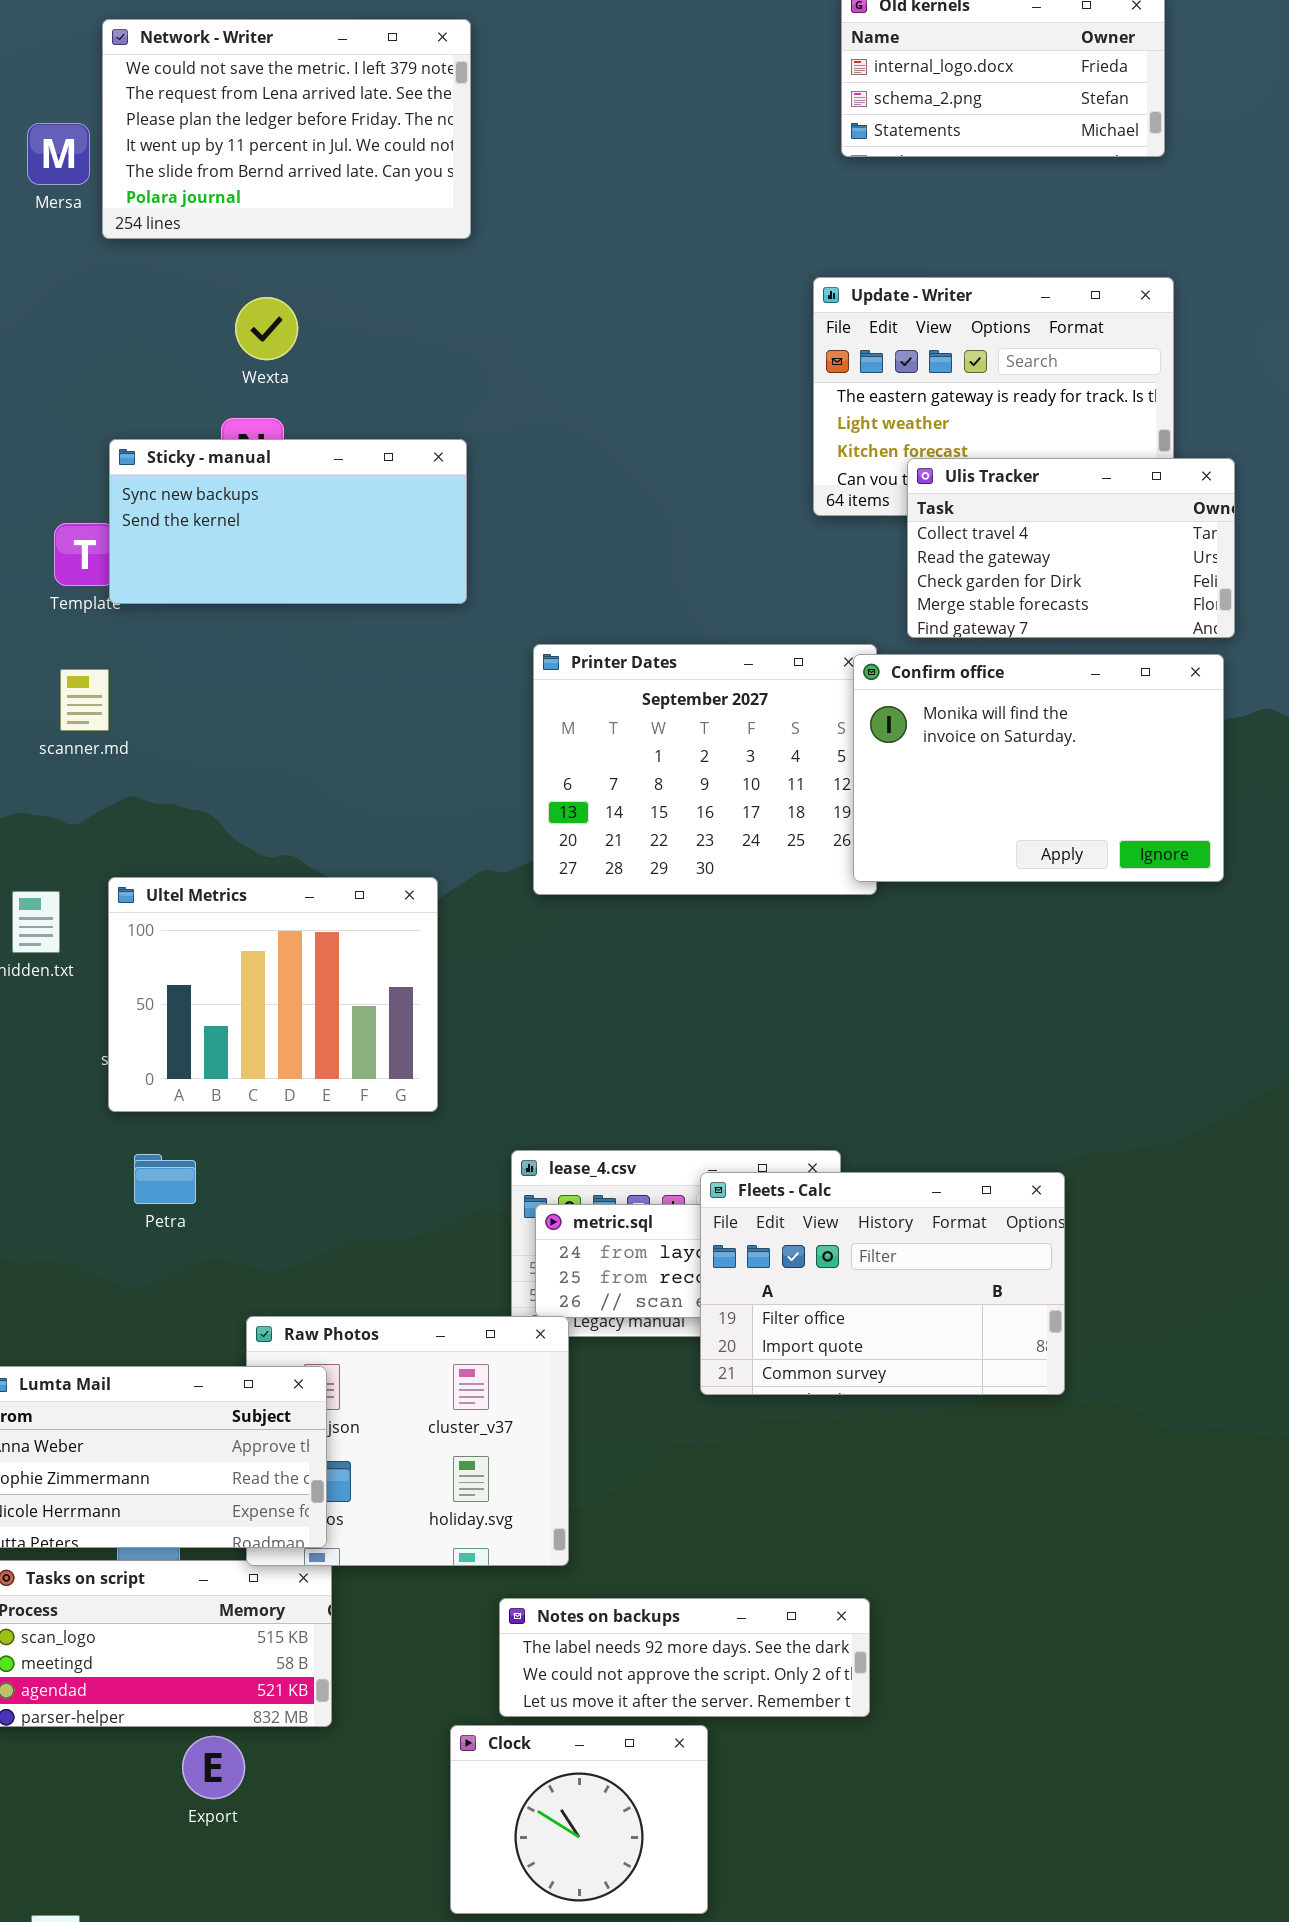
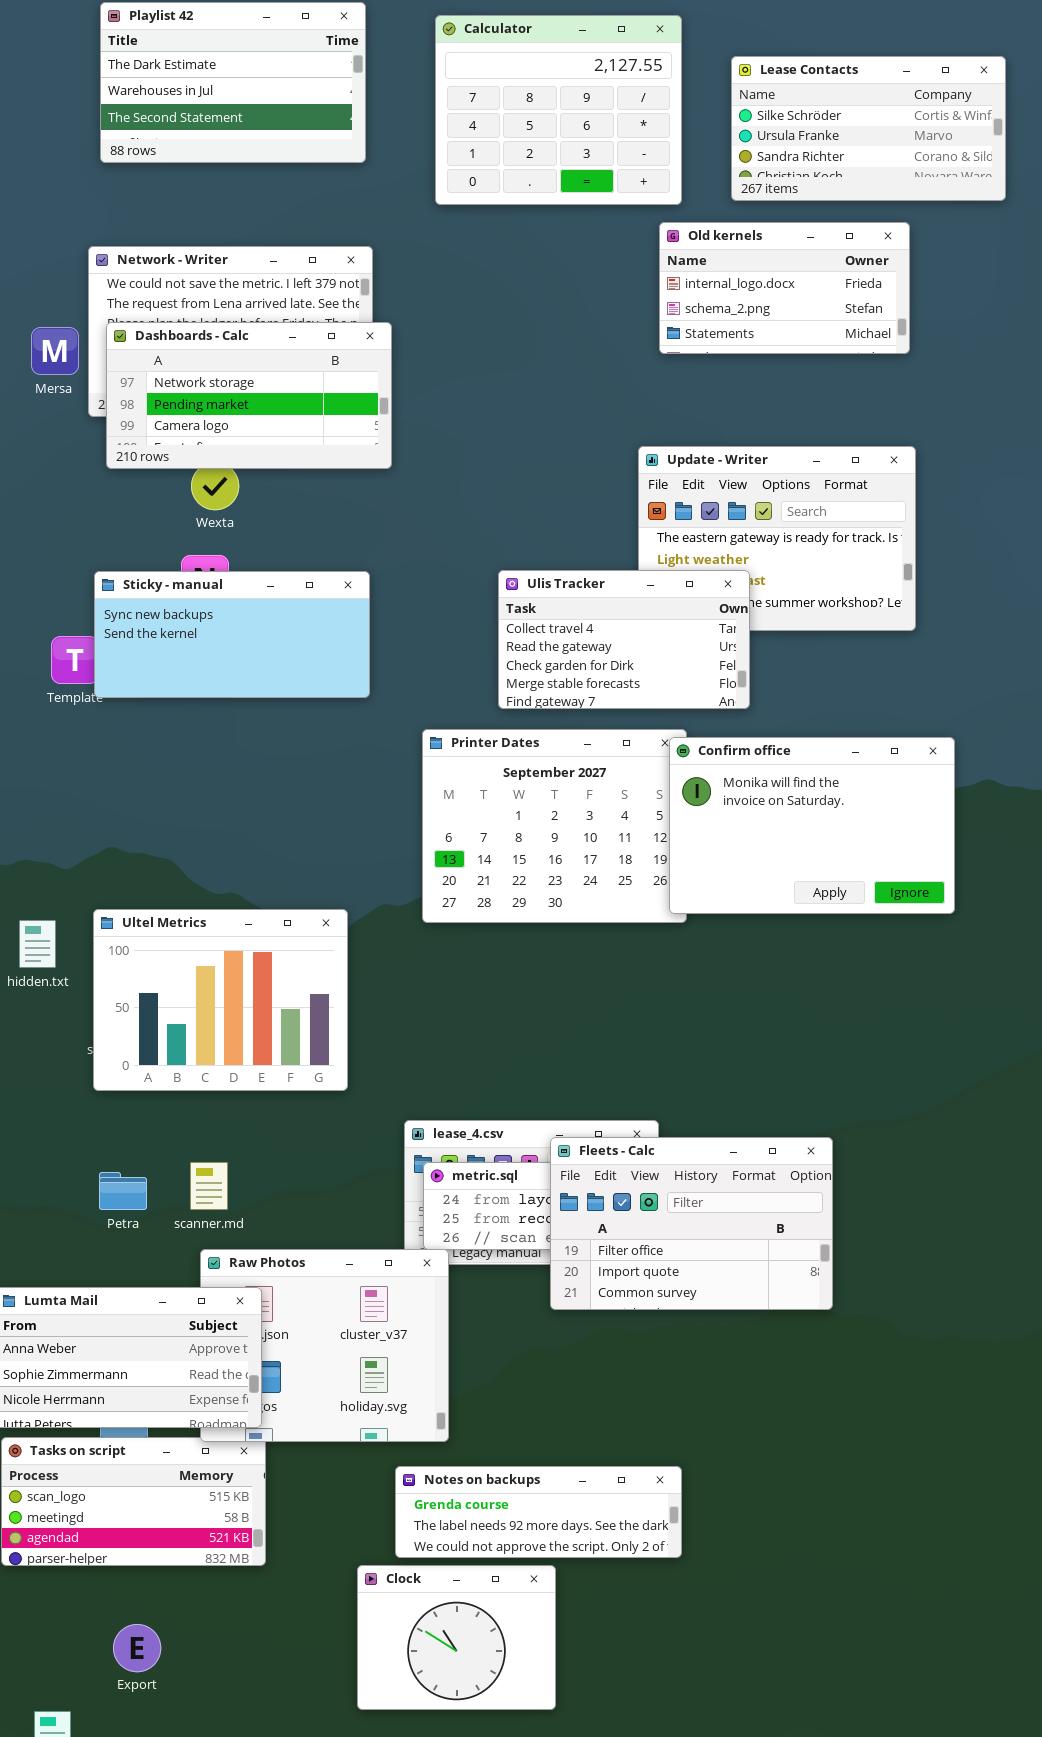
Dashboards - Calc: none -> [106,322,392,469], opened
Ulis Tracker: [907,458,1235,638] -> [498,570,750,709], moved
scanner.md: [60,669,109,731] -> [190,1162,228,1210], moved
Petra: [134,1154,196,1204] -> [99,1172,147,1210], moved
Notes on backups: [499,1598,870,1717] -> [395,1466,682,1558], scrolled up 1 row
Export: [182,1736,245,1799] -> [113,1624,161,1672], moved

